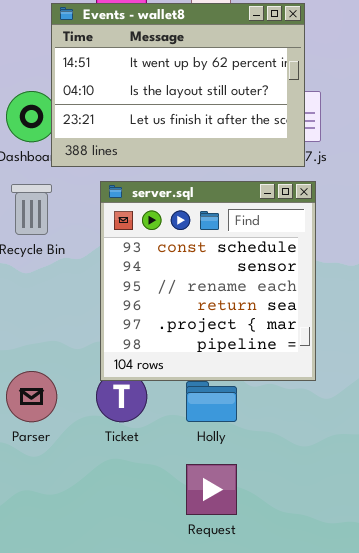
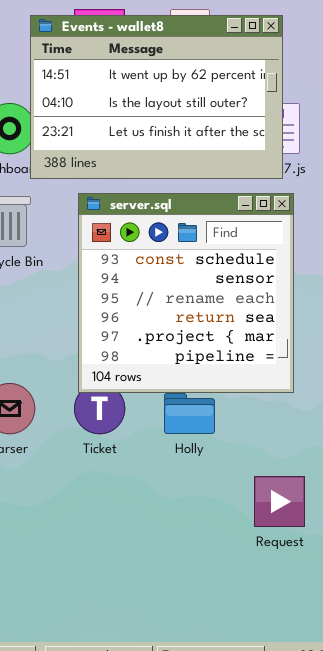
Request: [186,464,237,515] -> [254,476,305,527], moved

